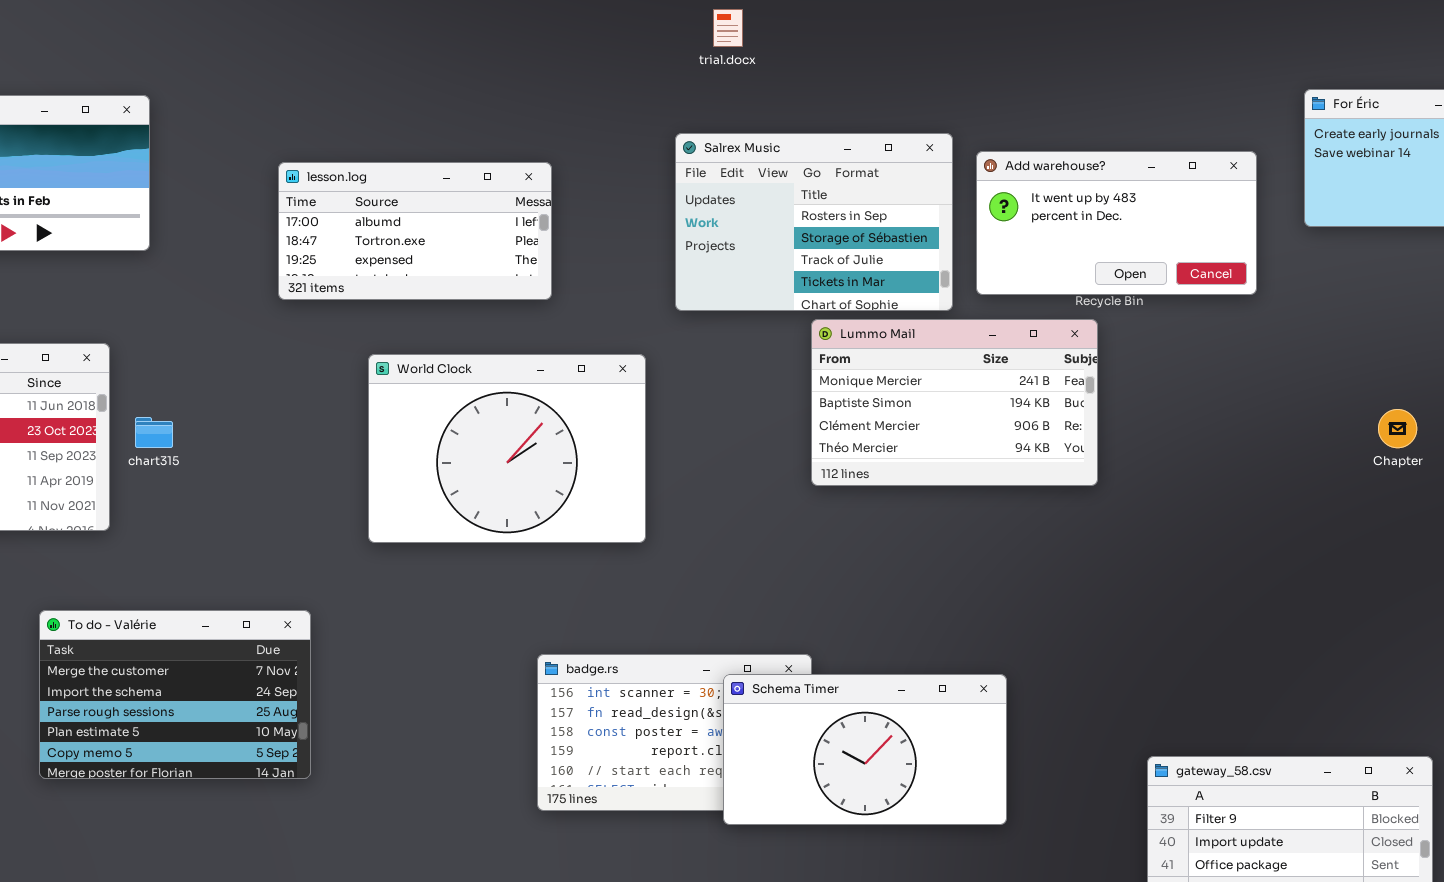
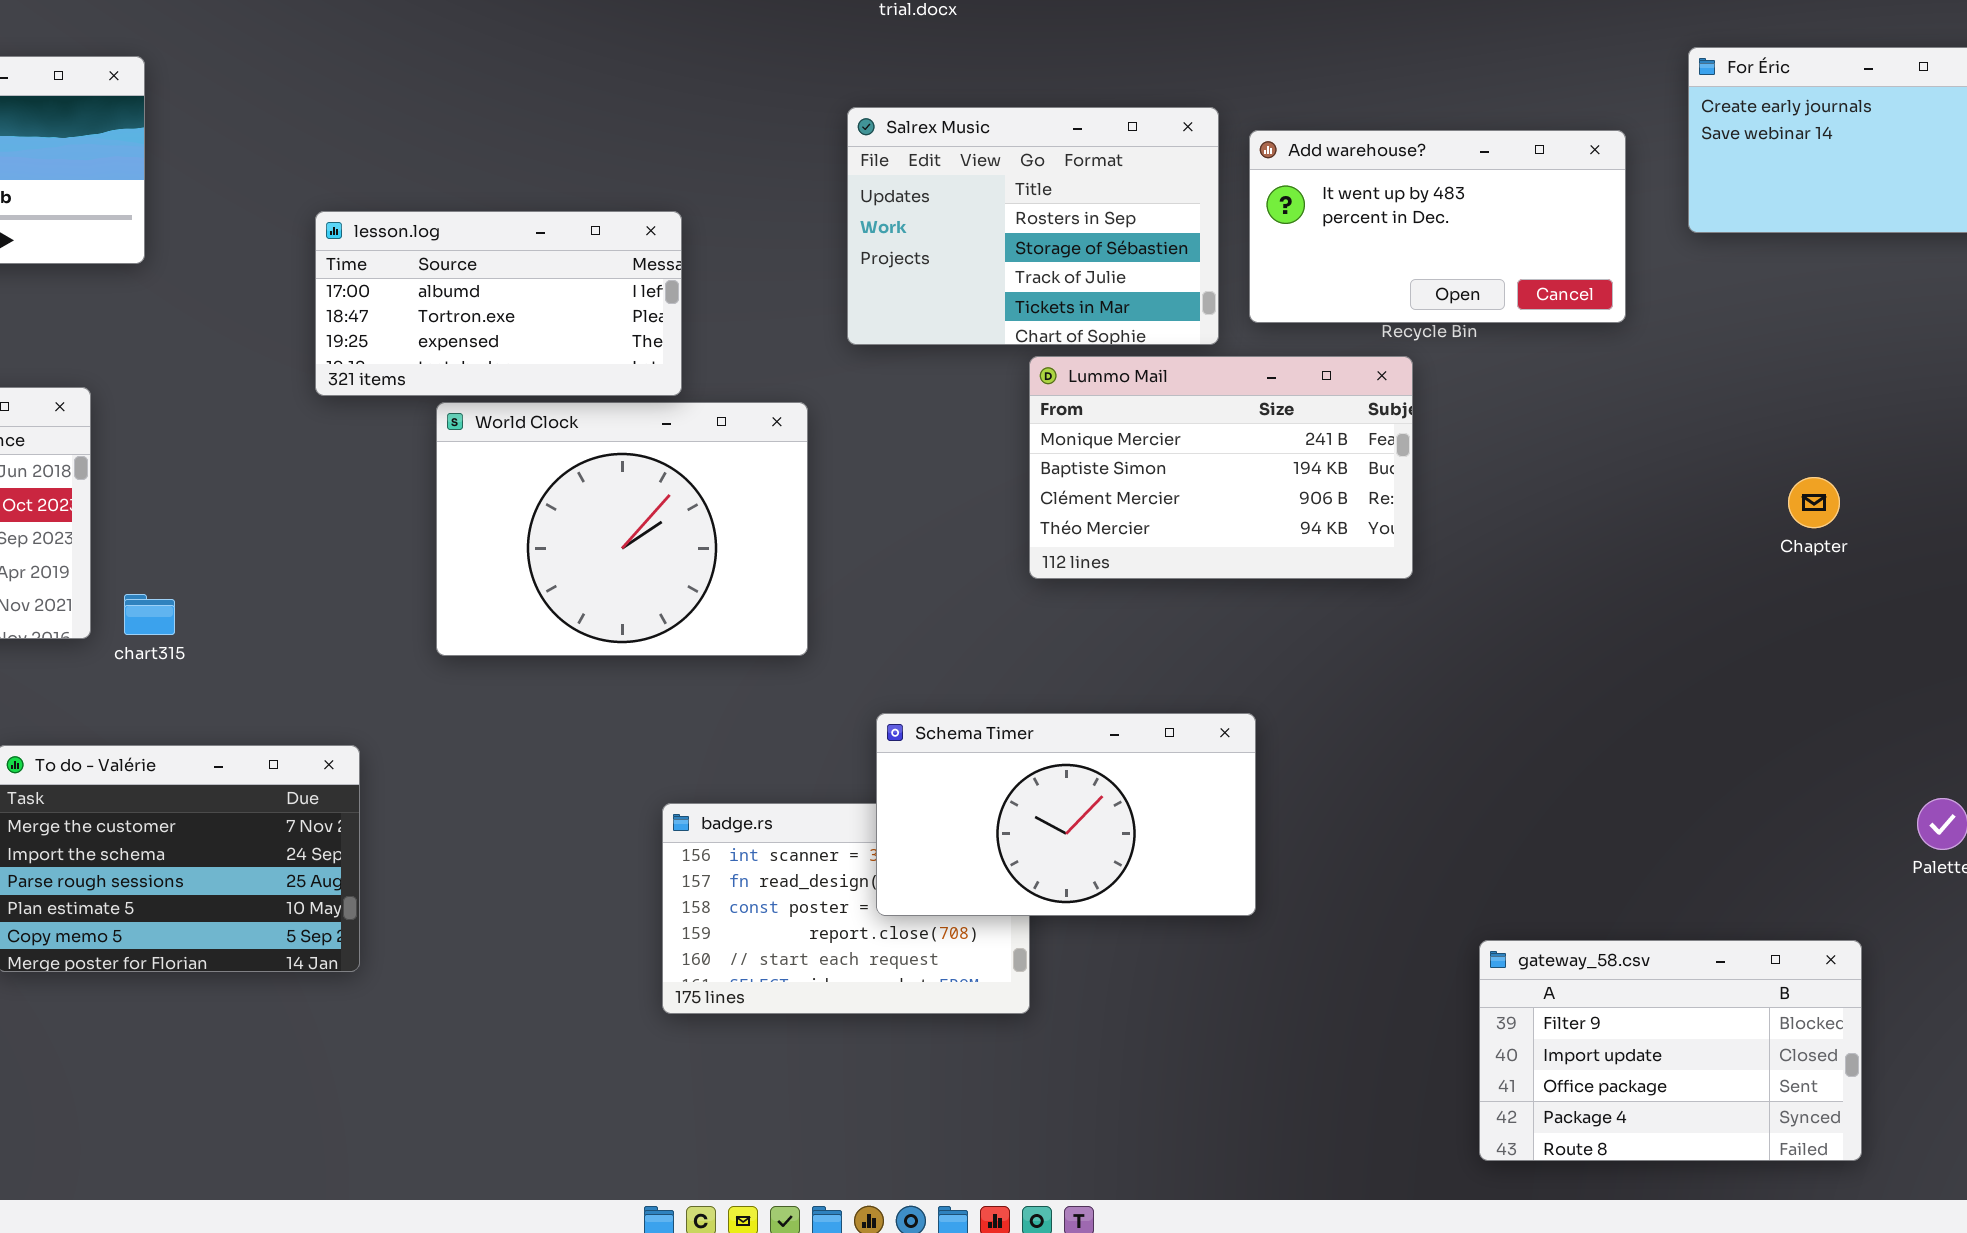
lesson.log: [278,162,552,300] -> [315,211,682,396], moved
chart315: [135,417,173,448] -> [124,594,175,635], moved
Schema Timer: [723,674,1007,825] -> [876,713,1256,916], moved

